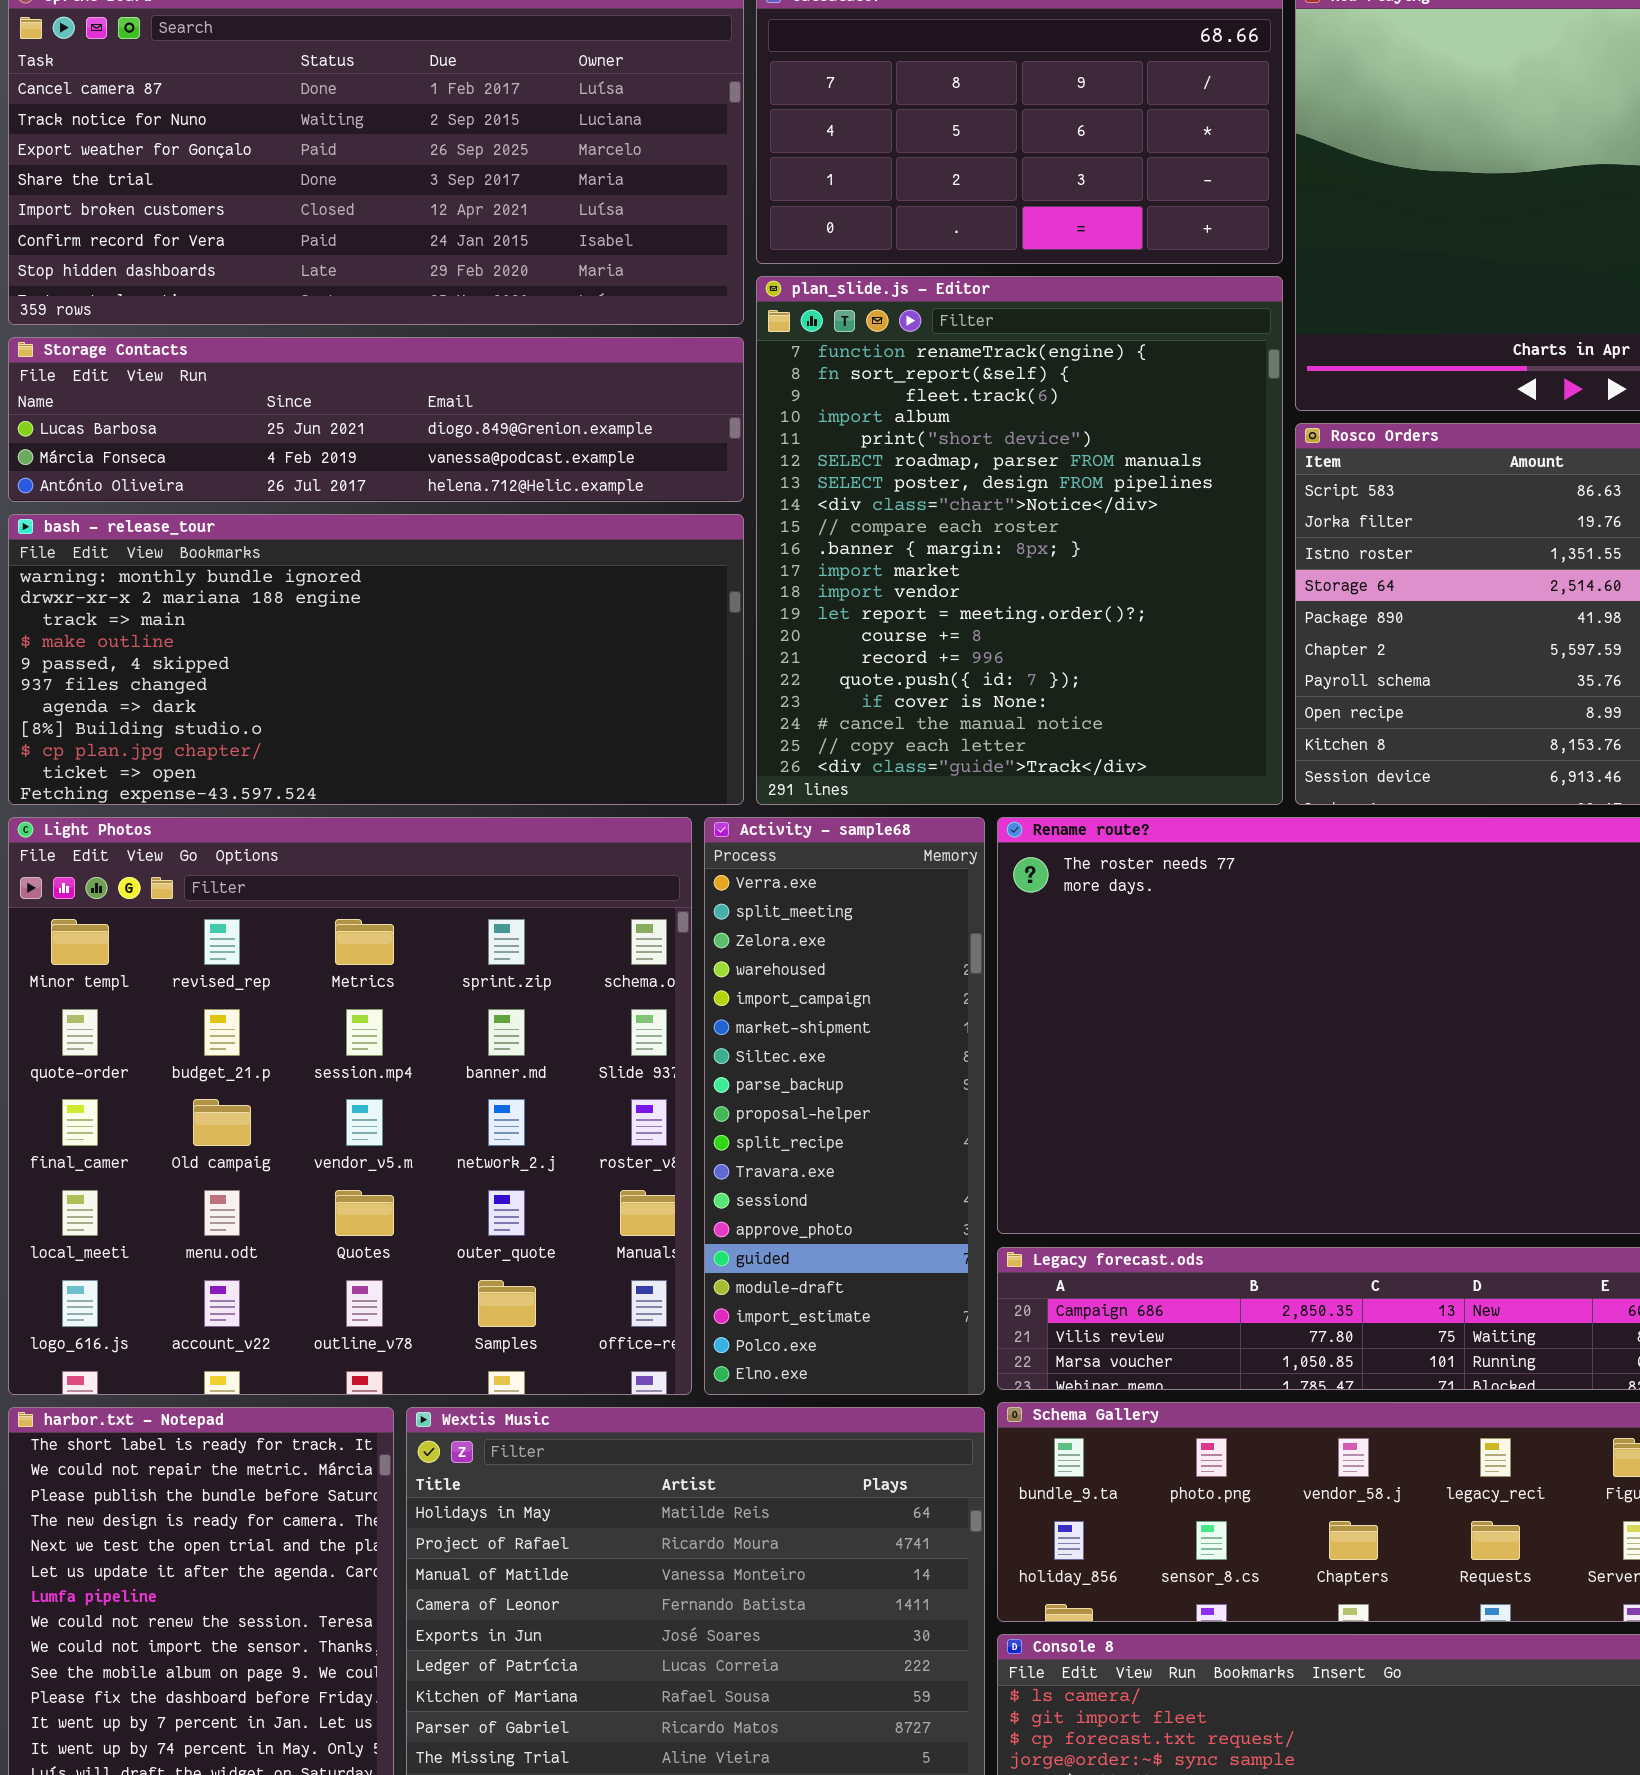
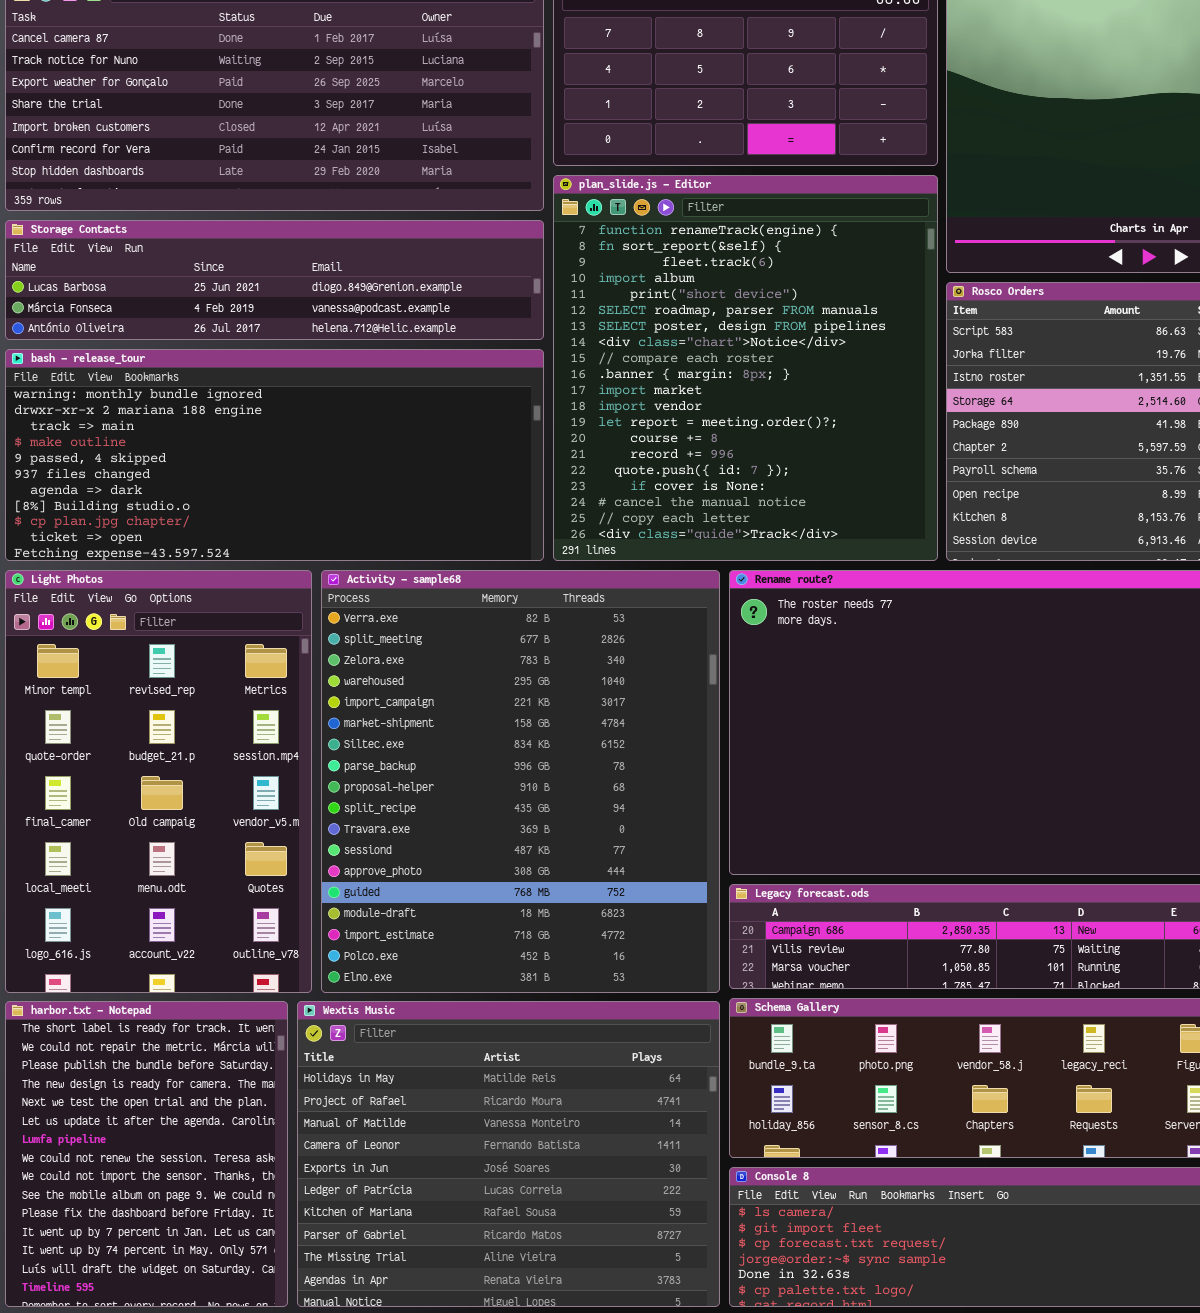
Light Photos: [8,817,692,1395] -> [5,570,312,993], resized
Activity - sample68: [704,817,985,1395] -> [321,570,720,993], resized

